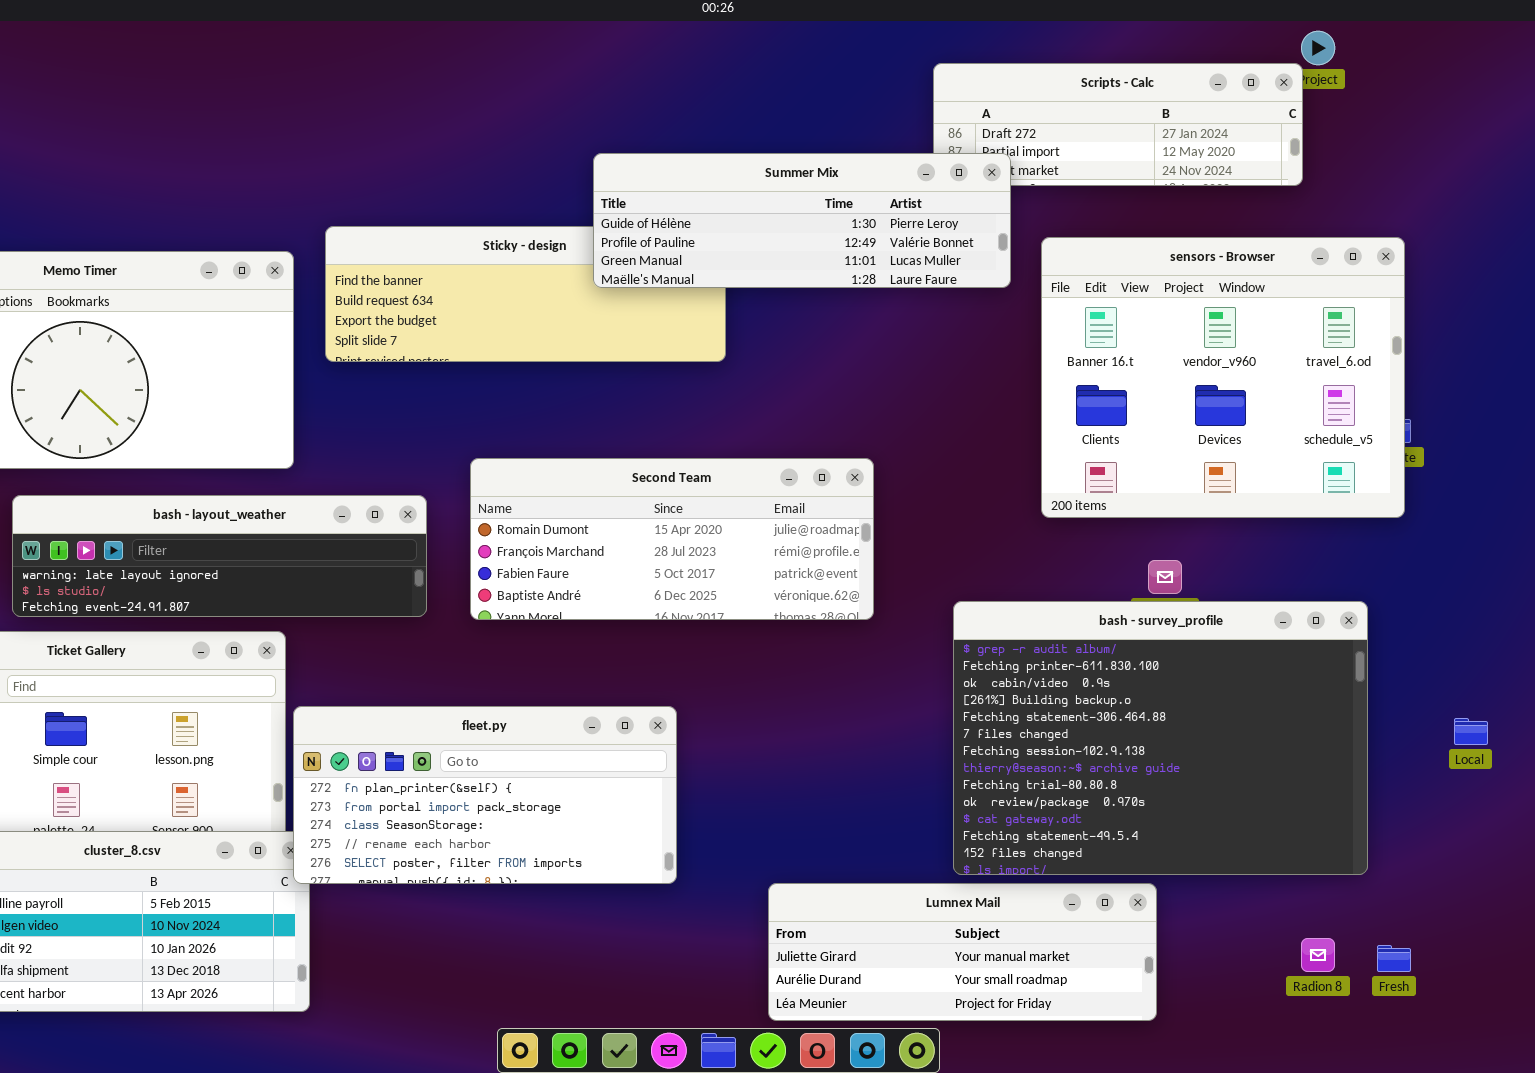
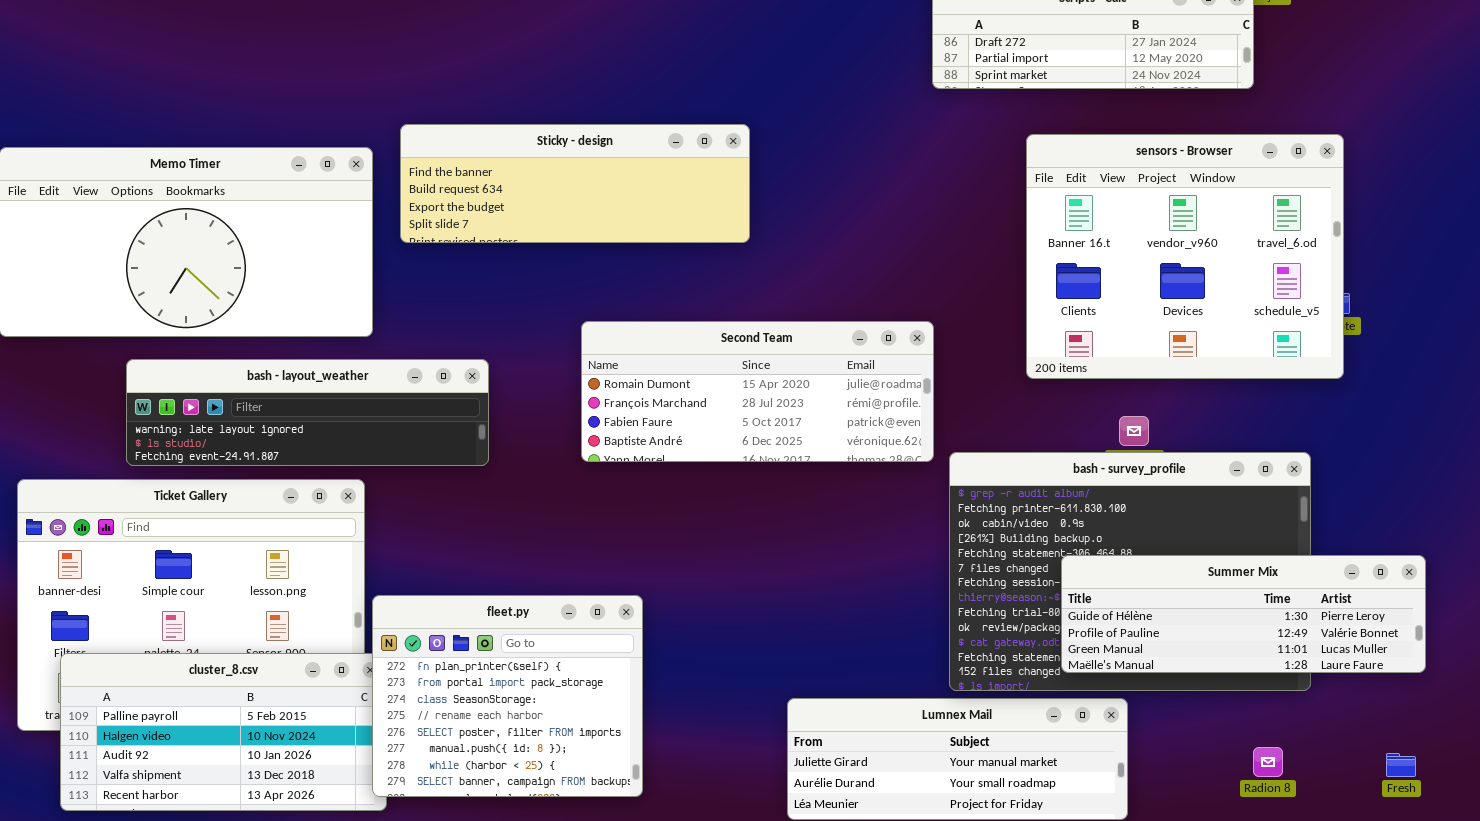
Summer Mix: [593,153,1011,288] -> [1061,555,1426,673], moved
Second Team: [470,458,874,620] -> [581,321,934,462], moved
fleet.py: [293,706,677,884] -> [372,595,643,797], moved, resized
Fresh: [1377,945,1411,972] -> [1386,753,1416,777], moved

